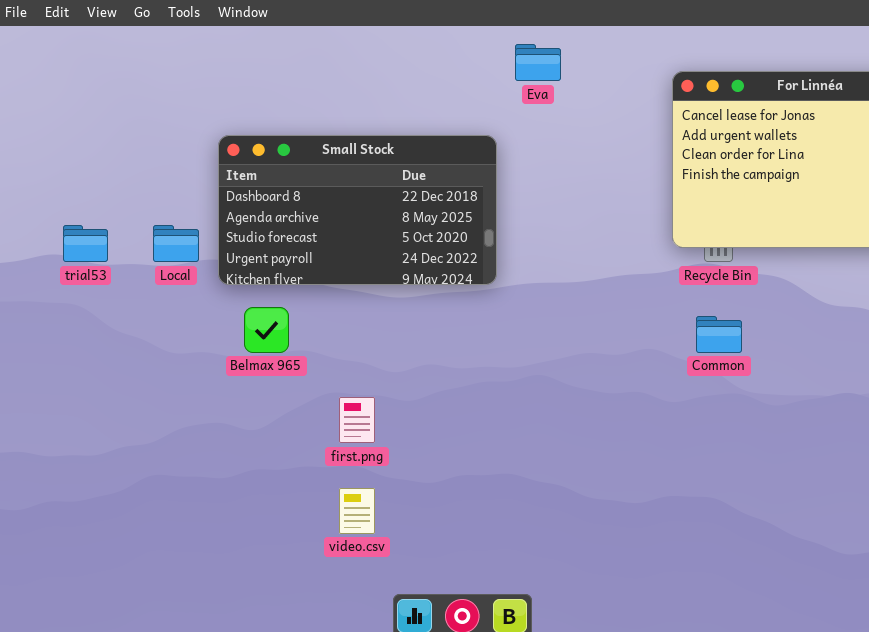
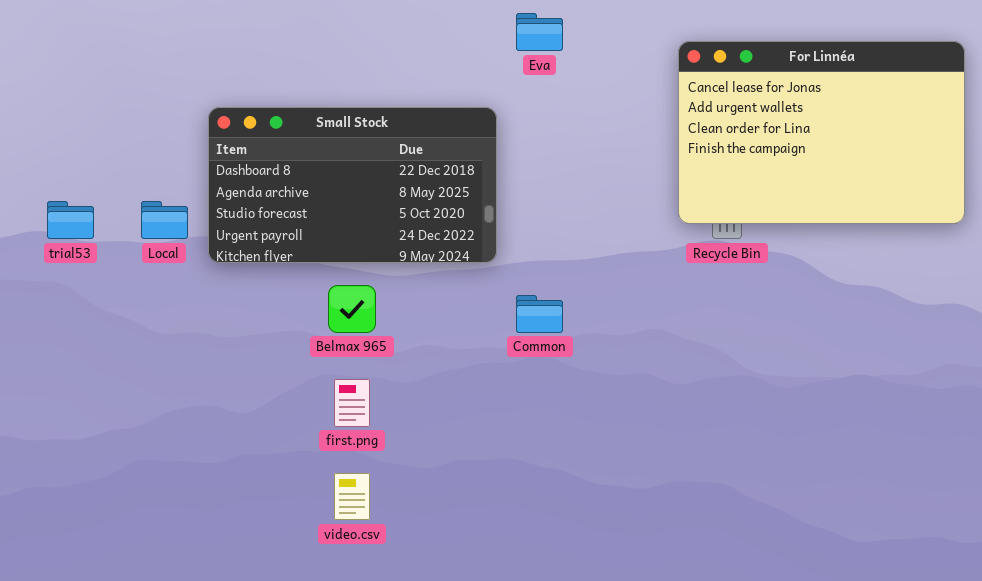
Belmax 965: [244,307,289,353] -> [328,285,376,333], moved
Common: [696,316,742,353] -> [516,295,563,333], moved

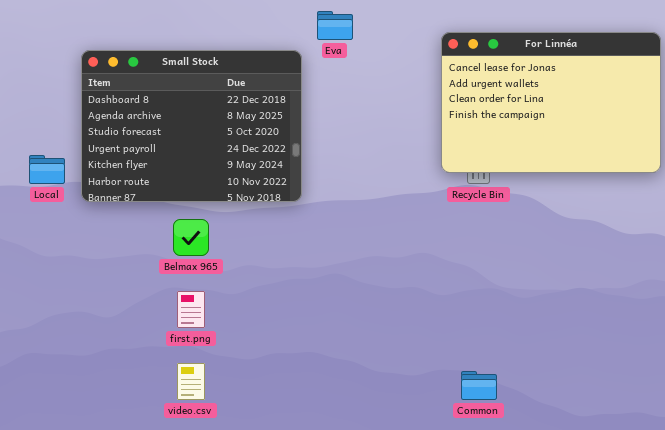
Small Stock: [208,107,497,263] -> [81,50,302,202], resized
Common: [516,295,563,333] -> [461,371,497,400], moved

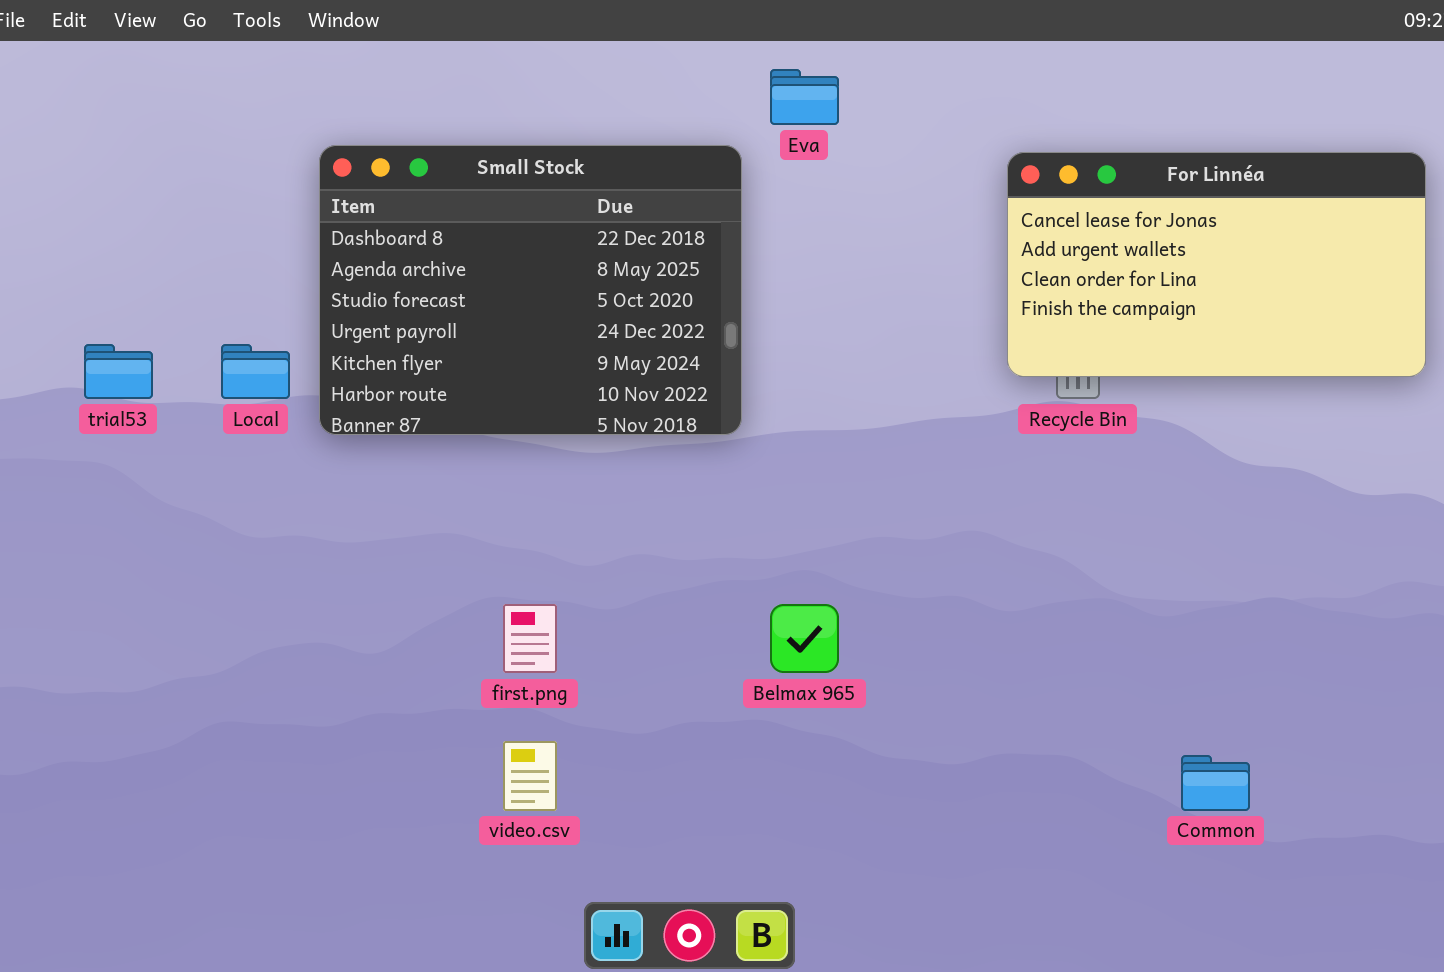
For Linnéa: [441,32,661,173] -> [1007,152,1426,377], resized
Belmax 965: [173,219,209,256] -> [770,604,839,673], moved
Common: [461,371,497,400] -> [1181,755,1250,811], moved

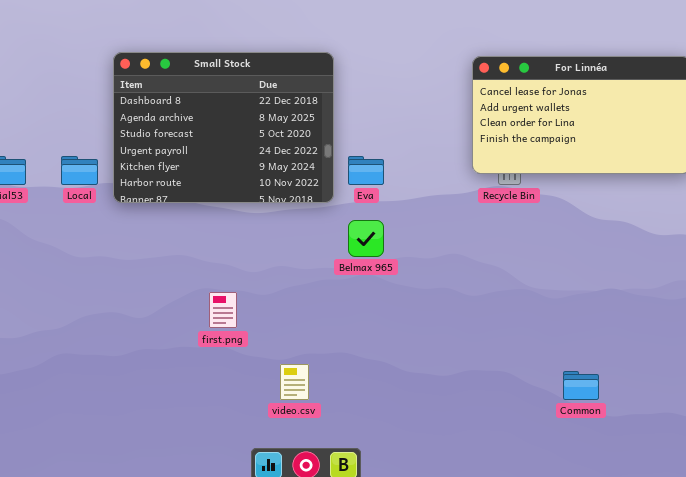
Eva: [770,69,839,125] -> [348,156,384,185], moved
Belmax 965: [770,604,839,673] -> [348,220,384,257], moved
video.csv: [503,741,557,811] -> [280,364,309,400], moved

